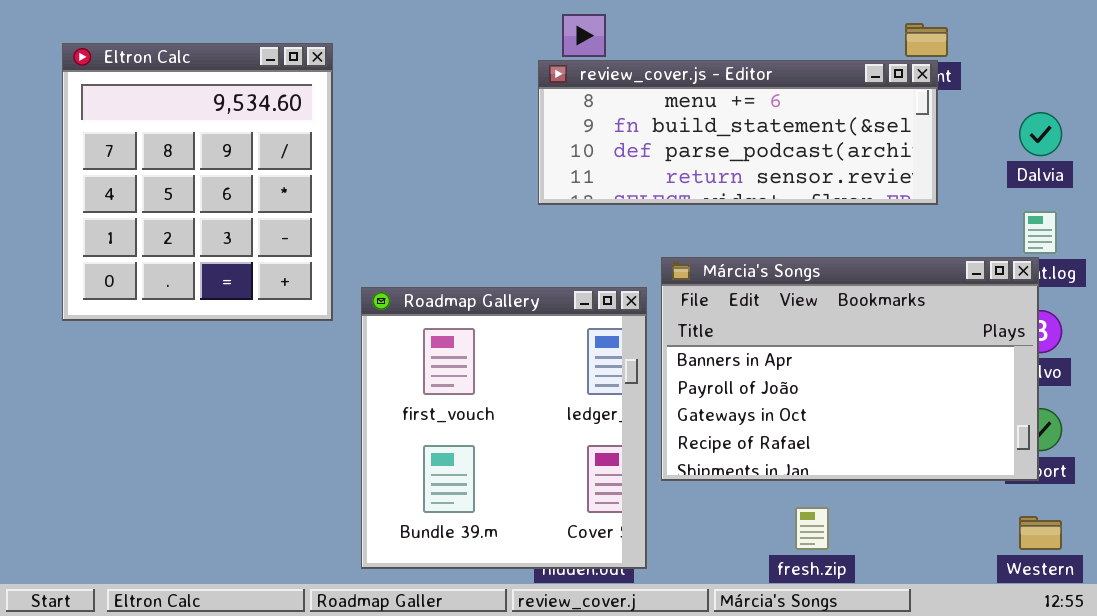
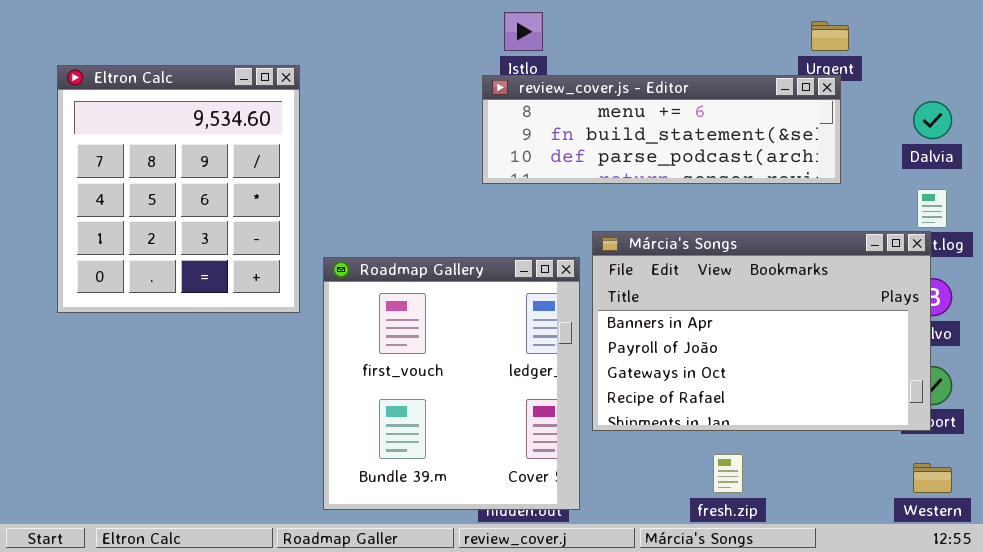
Eltron Calc: [62,43,333,321] -> [57,65,300,313], moved
review_cover.js - Editor: [538,60,938,205] -> [482,75,841,184], resized

